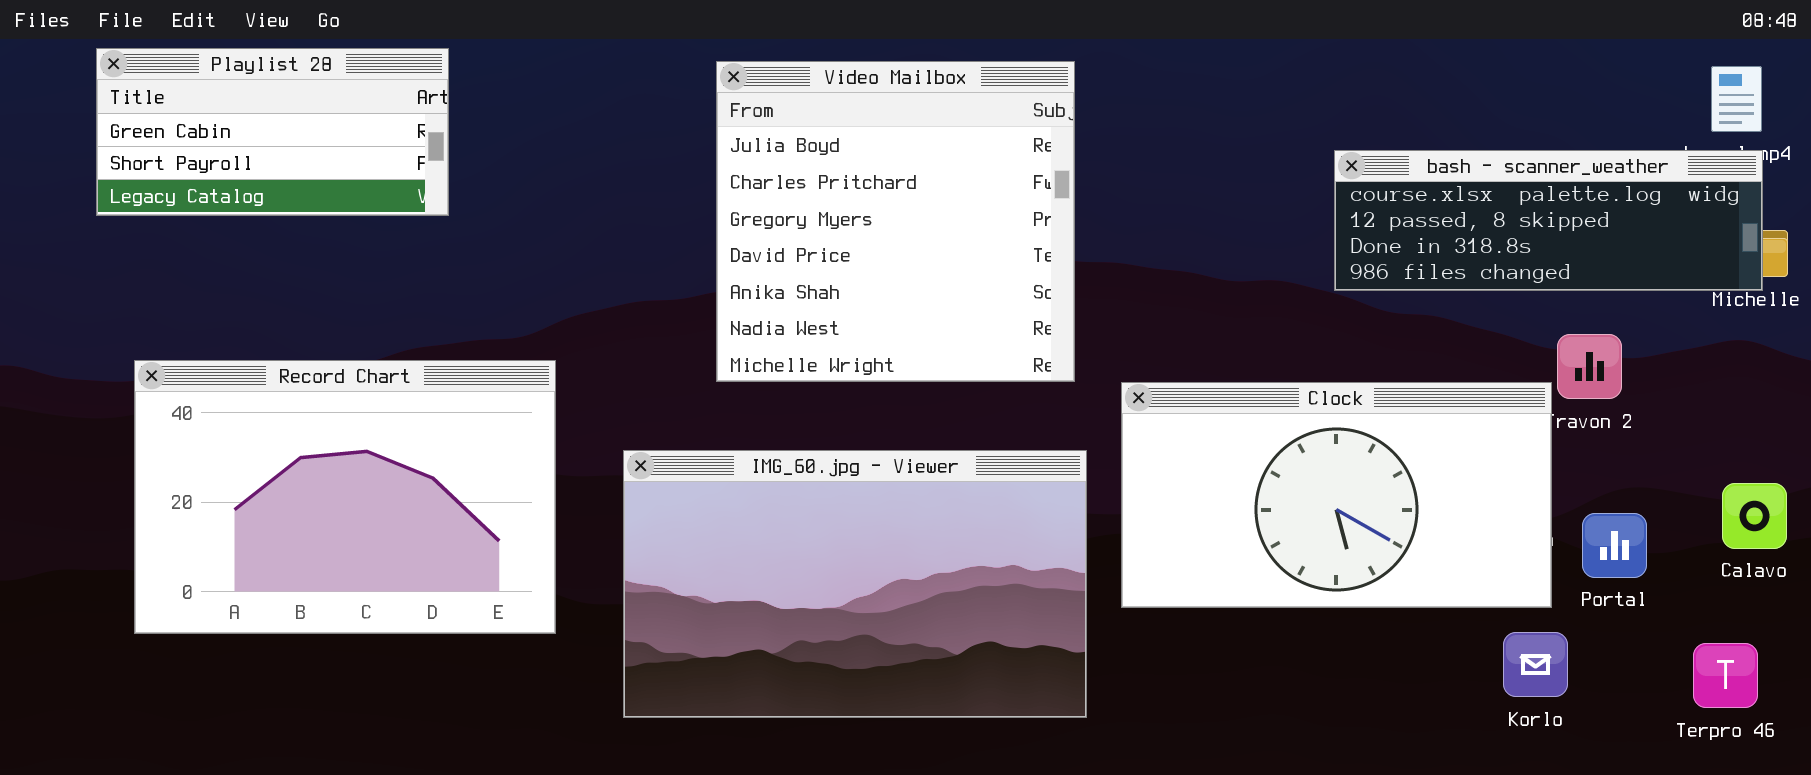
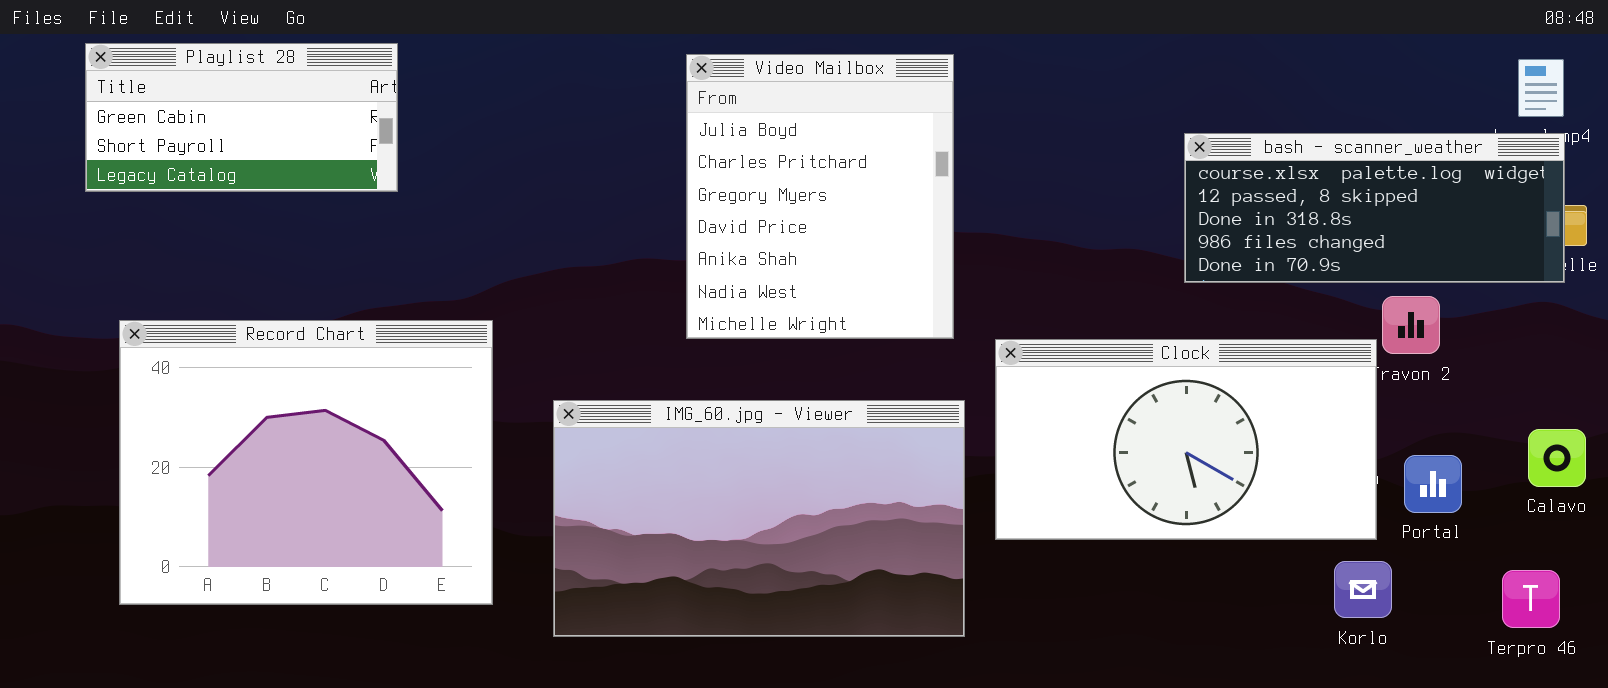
Video Mailbox: [716,61,1075,382] -> [686,54,954,339], resized
bash - scanner_weather: [1334,150,1763,291] -> [1184,133,1565,283], resized
Record Chart: [134,360,556,634] -> [119,320,493,605], resized

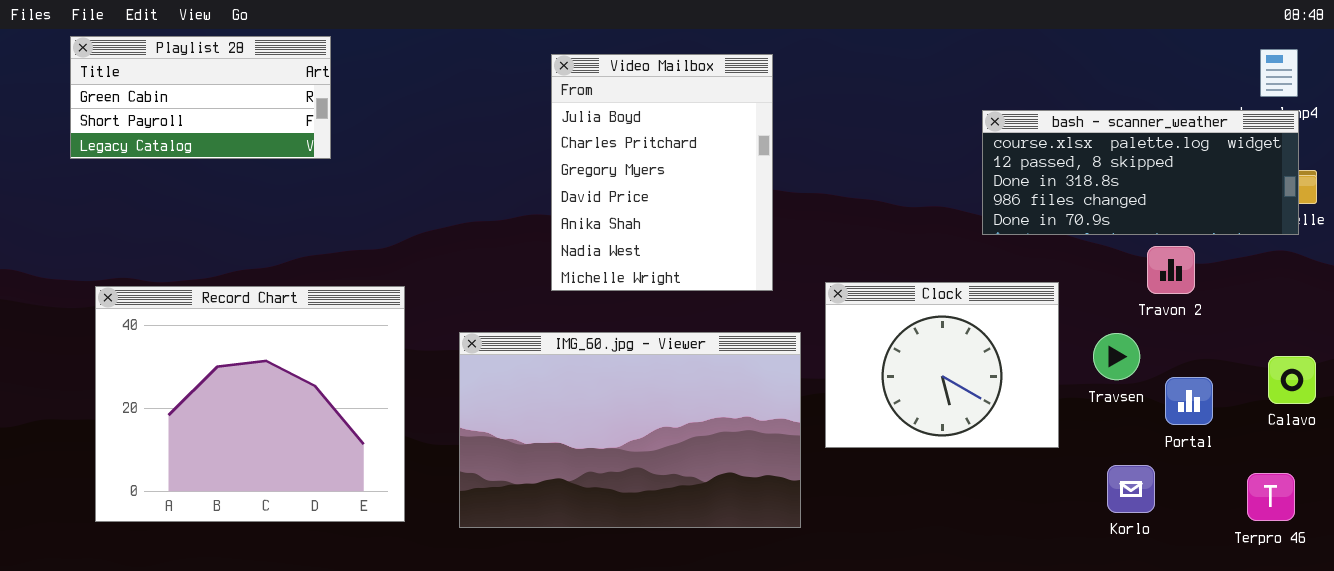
Video Mailbox: [686,54,954,339] -> [551,54,773,291], moved
Record Chart: [119,320,493,605] -> [95,286,405,522], moved
Clock: [995,339,1377,540] -> [825,282,1059,448], resized

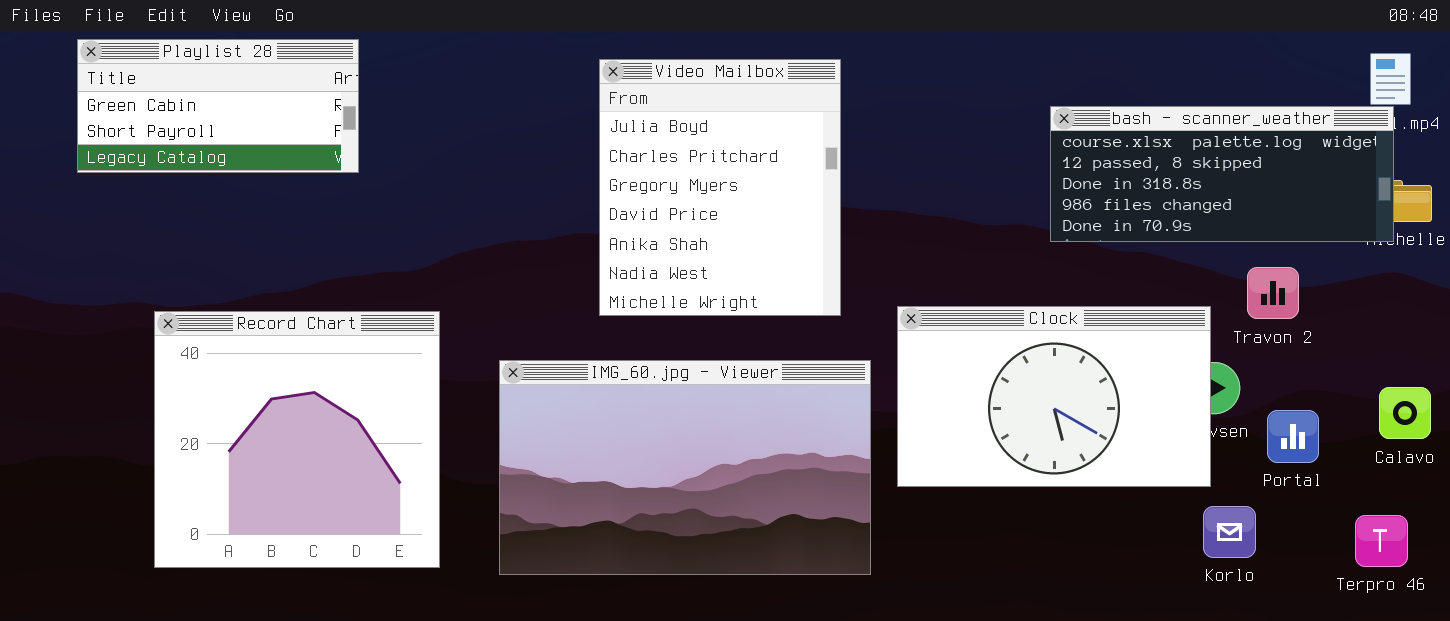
bash - scanner_weather: [982,110,1299,235] -> [1050,106,1394,242], moved
Clock: [825,282,1059,448] -> [897,306,1211,487], resized
Record Chart: [95,286,405,522] -> [154,311,440,568], resized

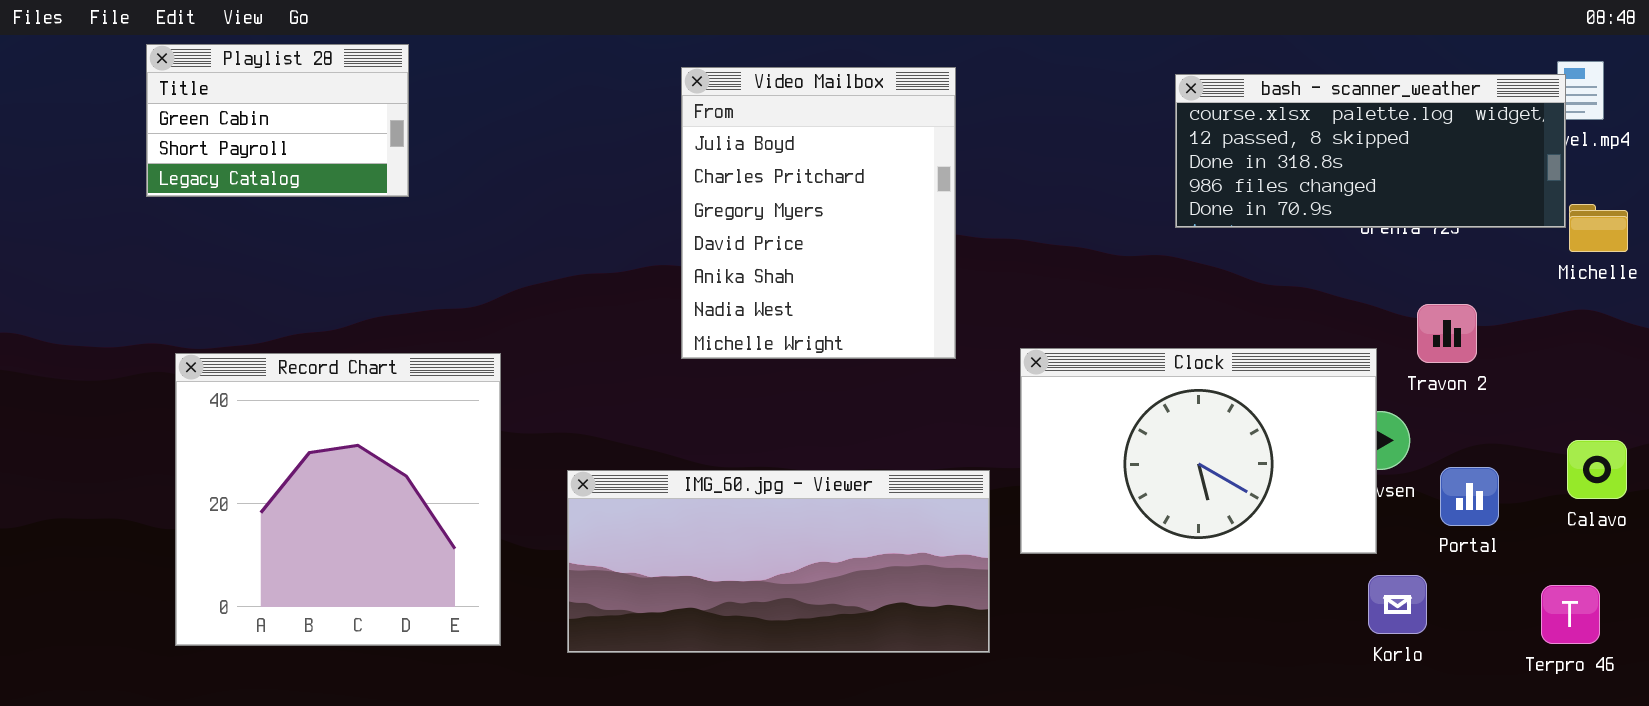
Playlist 28: [77,39,359,173] -> [146,44,409,197], resized
bash - scanner_weather: [1050,106,1394,242] -> [1175,74,1566,228], moved
IMG_60.jpg - Viewer: [499,360,871,575] -> [567,470,990,653], resized

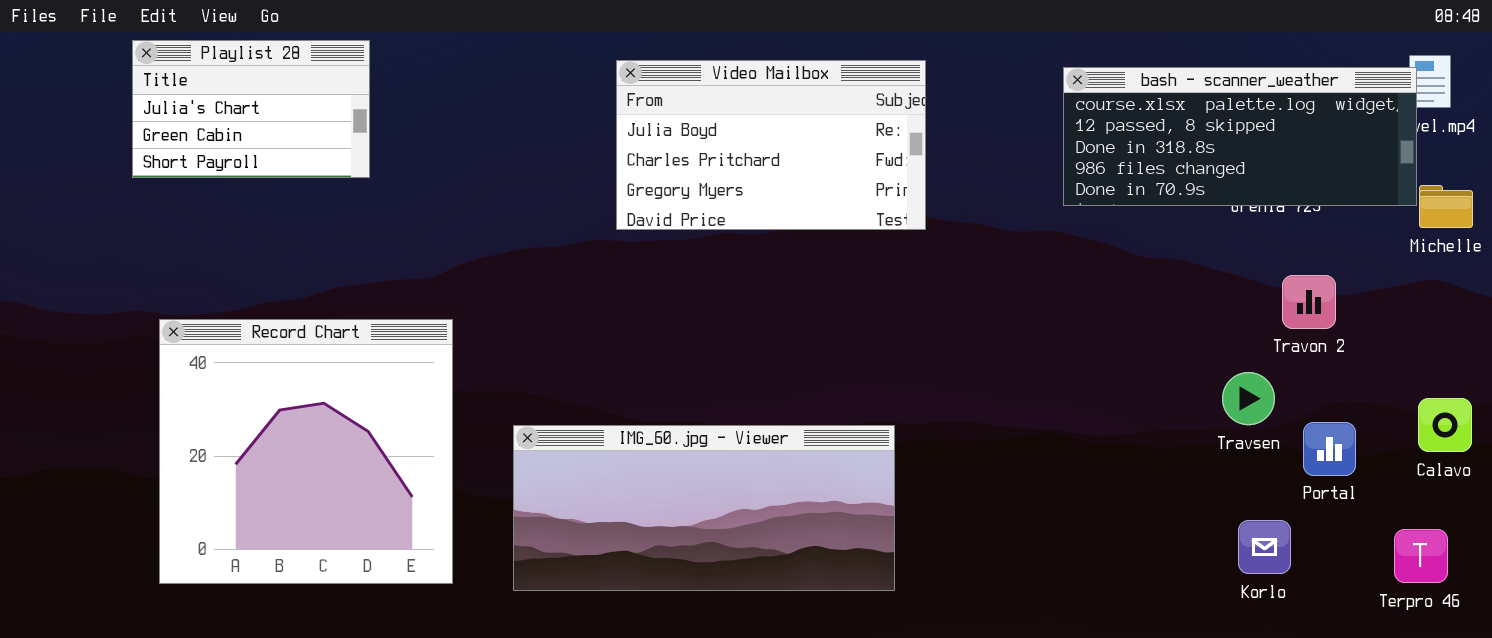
Playlist 28: [146,44,409,197] -> [132,40,370,178], scrolled up 1 row
Video Mailbox: [681,67,956,359] -> [616,60,926,230], resized
Clock: [1020,348,1377,554] -> none, closed

